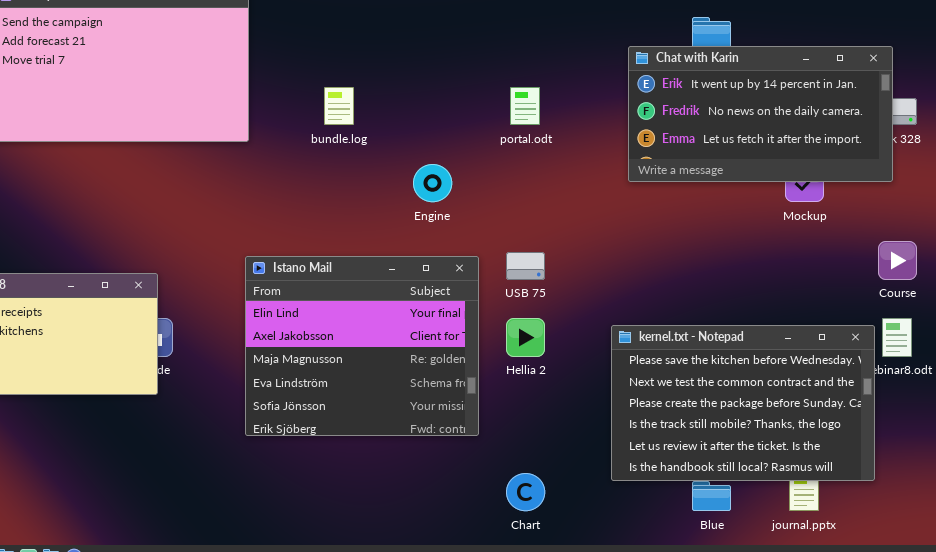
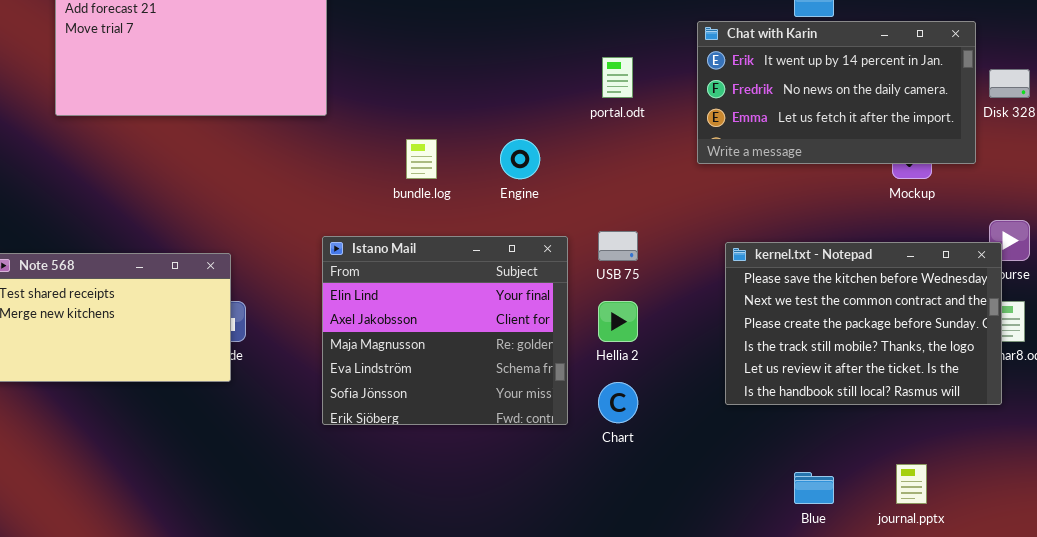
Chat with Karin: [628,46,893,182] -> [697,21,976,164], moved
bundle.log: [324,87,354,125] -> [406,139,437,179], moved
kernel.txt - Notepad: [611,325,875,481] -> [725,242,1002,405], moved
Chart: [506,473,545,511] -> [598,382,638,423], moved

